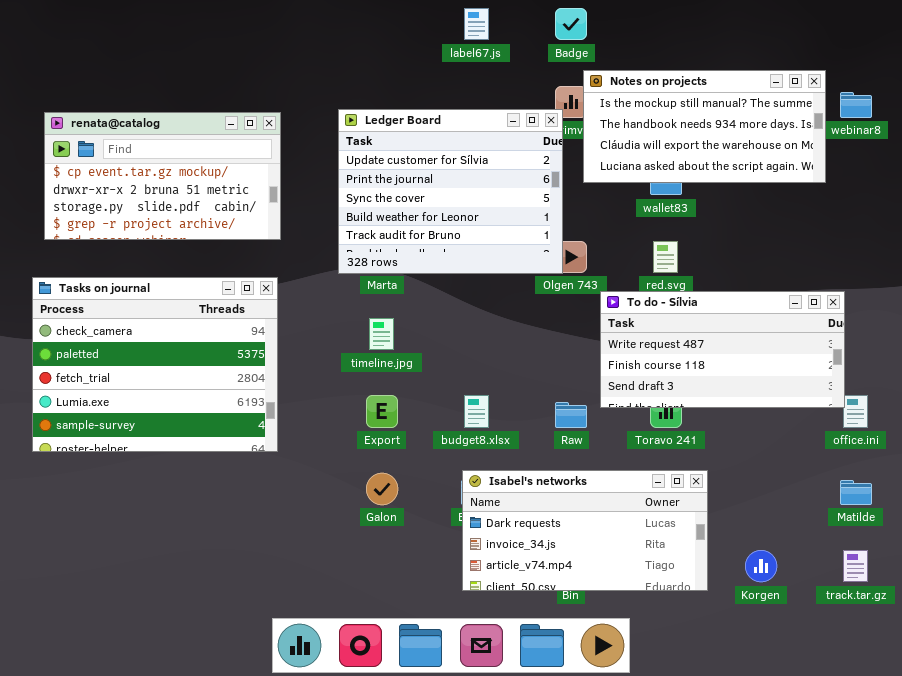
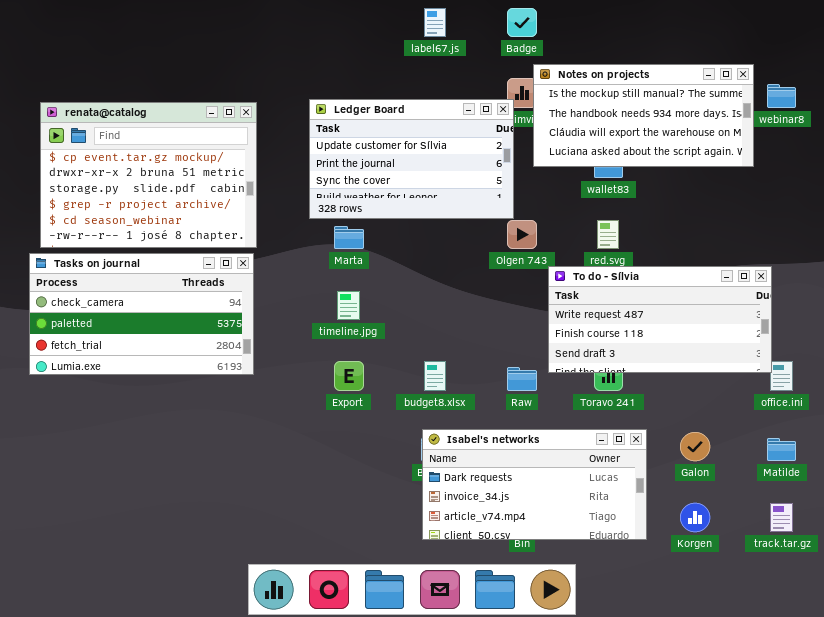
Ledger Board: [338,109,563,274] -> [309,99,514,219], resized
renata@catalog: [44,112,281,240] -> [40,102,257,248], resized
Tasks on journal: [32,277,278,452] -> [29,253,254,375], resized
Galon: [366,473,398,505] -> [680,432,710,461], moved

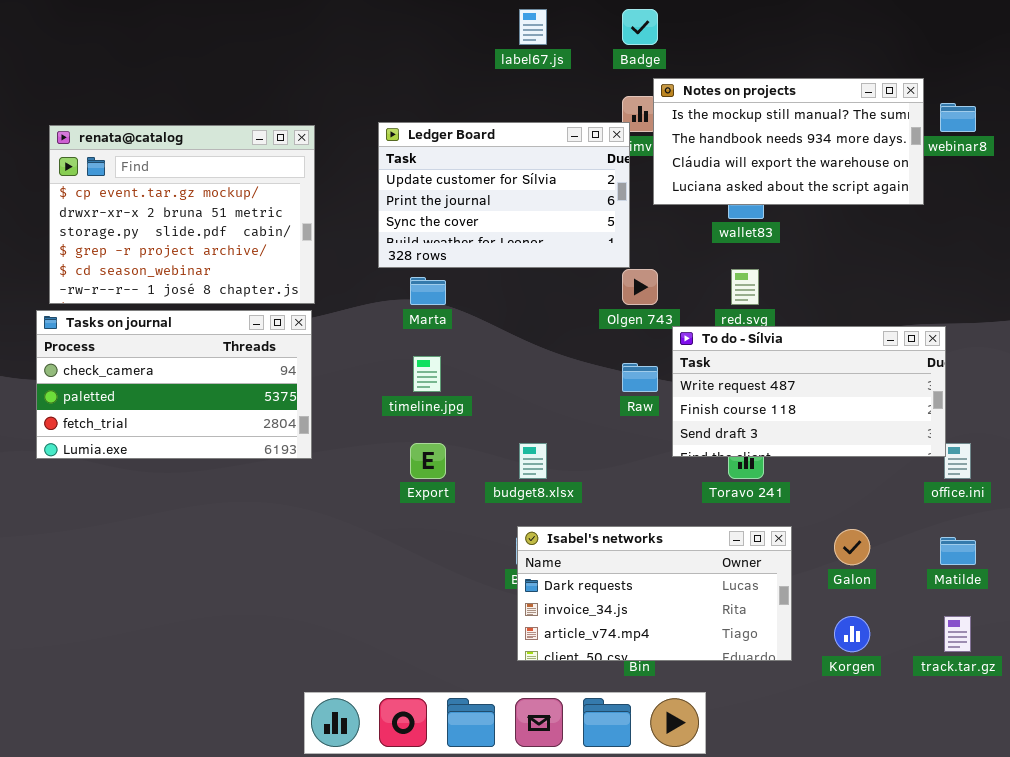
Raw: [507,367,537,391] -> [622,363,658,392], moved

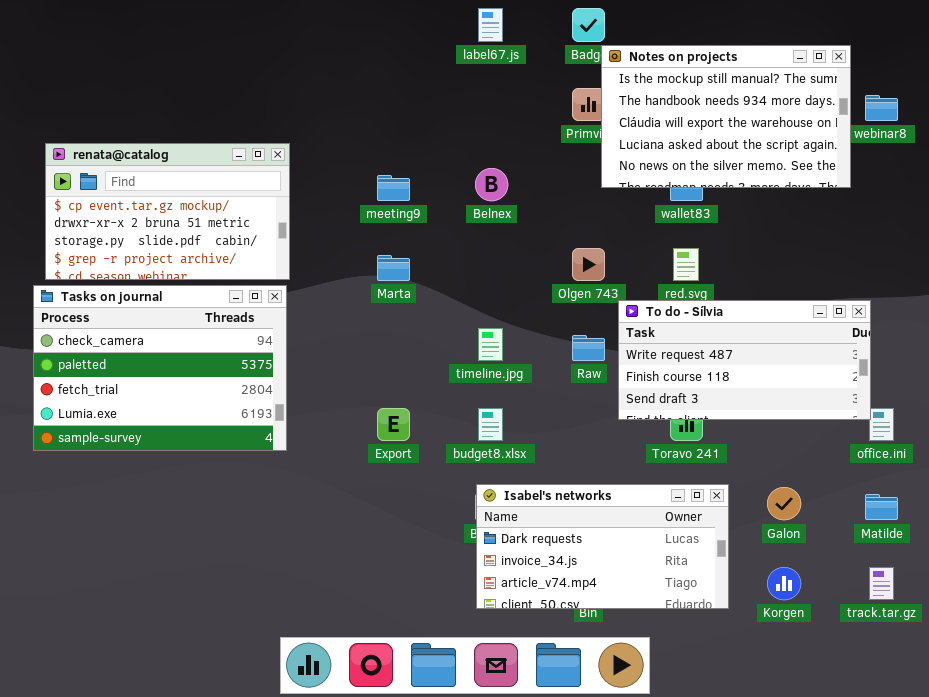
Notes on projects: [653,78,924,205] -> [601,45,851,188], resized
Ledger Board: [378,122,630,268] -> none, closed
renata@catalog: [49,125,315,304] -> [45,143,290,280], resized
Tasks on journal: [36,310,312,459] -> [33,285,287,451], resized
timeline.jpg: [413,356,441,392] -> [478,328,503,361], moved

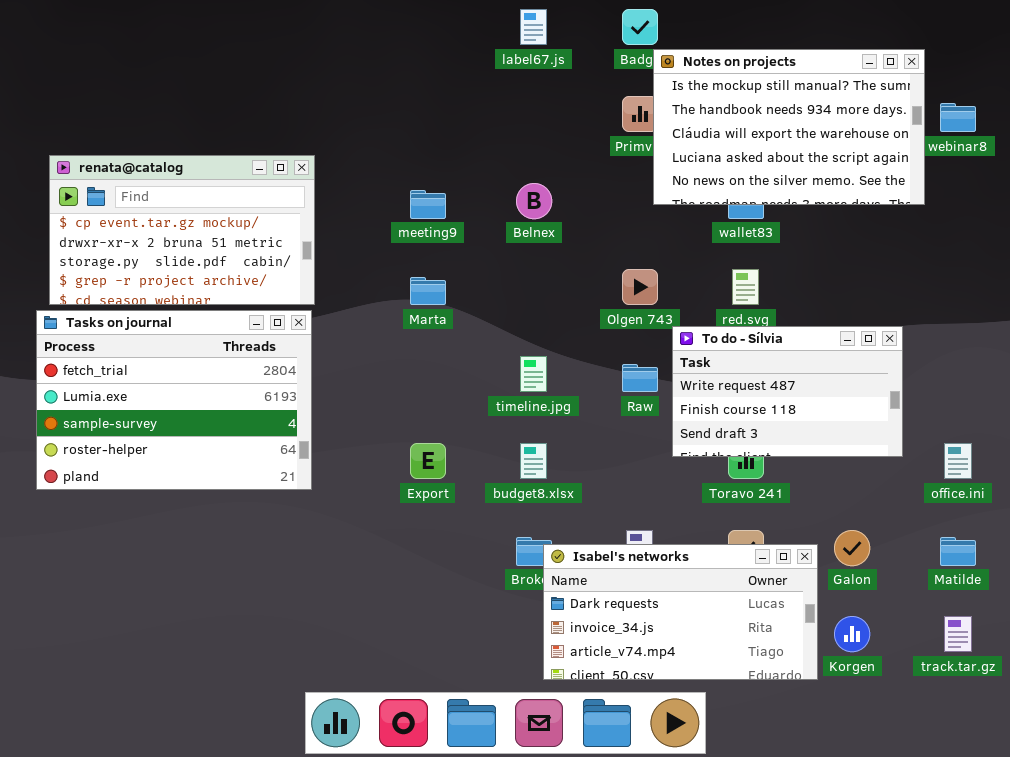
Tasks on journal: [33,285,287,451] -> [36,310,312,490], scrolled down 2 rows
To do - Sílvia: [618,300,871,420] -> [672,326,903,457], resized
Isabel's networks: [476,484,729,609] -> [543,544,818,680], moved

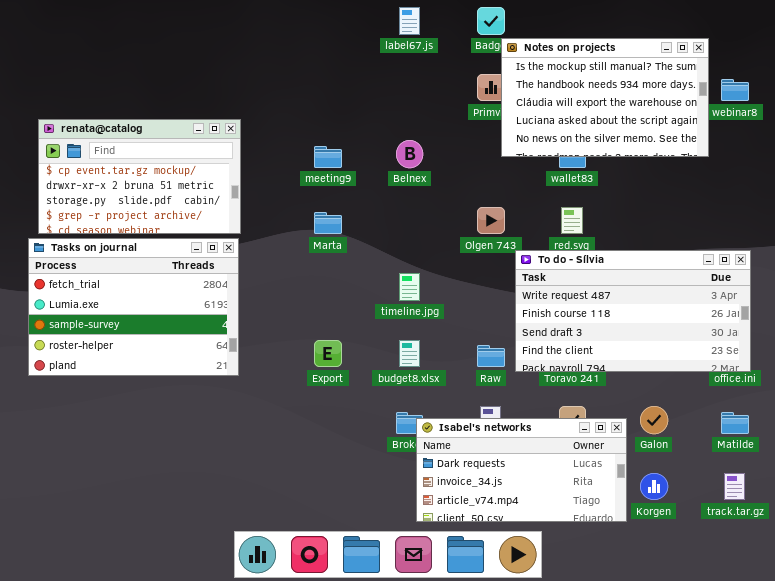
To do - Sílvia: [672,326,903,457] -> [515,250,751,372], resized
Raw: [622,364,658,392] -> [477,345,505,367], moved

